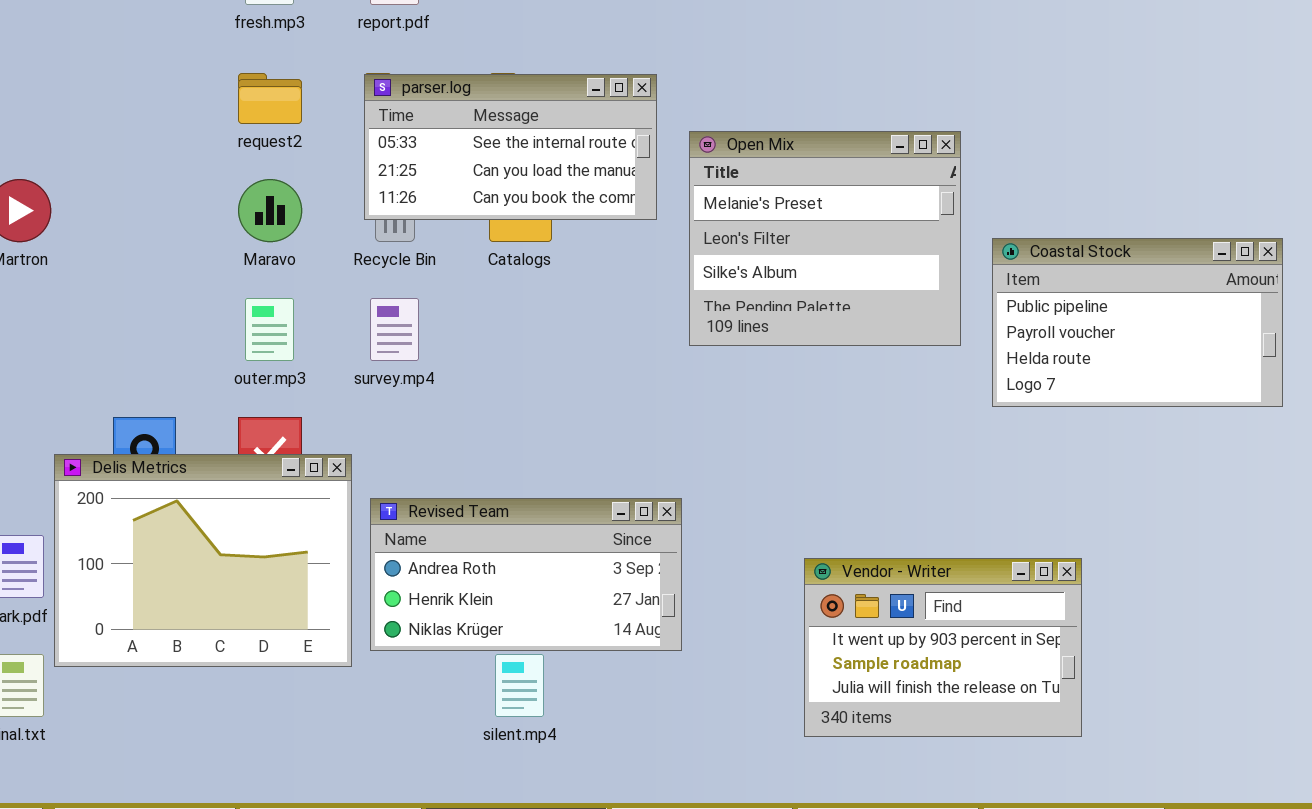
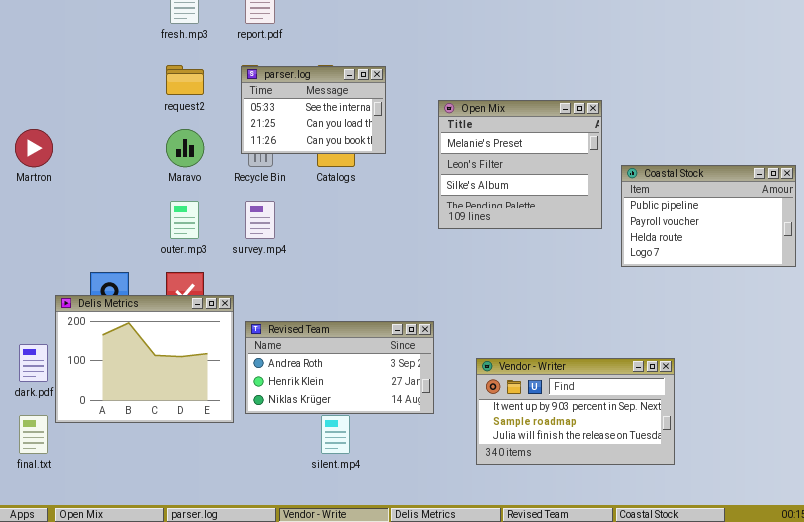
parser.log: [364,74,657,220] -> [241,66,386,154], resized
Vendor - Writer: [804,558,1082,737] -> [476,358,675,465], resized

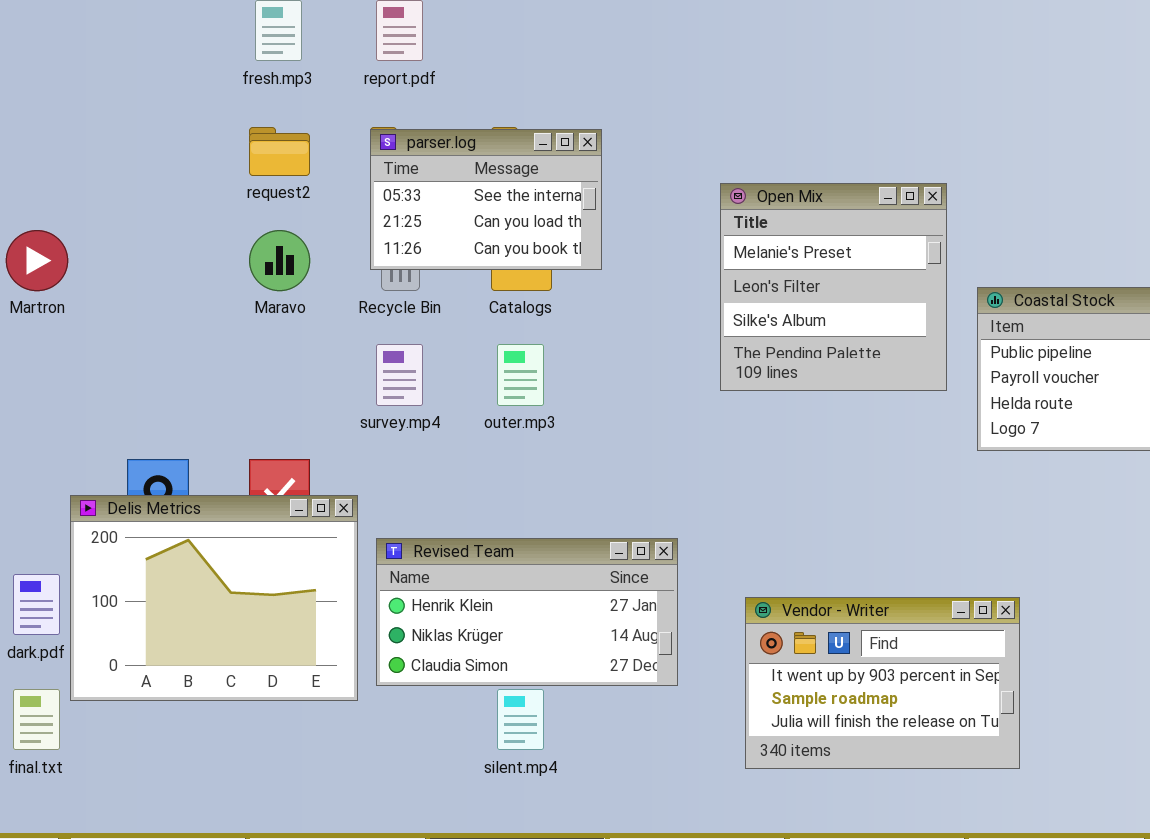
Open Mix: [438,100,602,229] -> [720,183,947,391], resized
outer.mp3: [170,201,199,239] -> [497,344,544,406], moved
Revised Team: [245,321,434,414] -> [376,538,678,686], scrolled down 1 row
Vendor - Writer: [476,358,675,465] -> [745,597,1020,769], resized

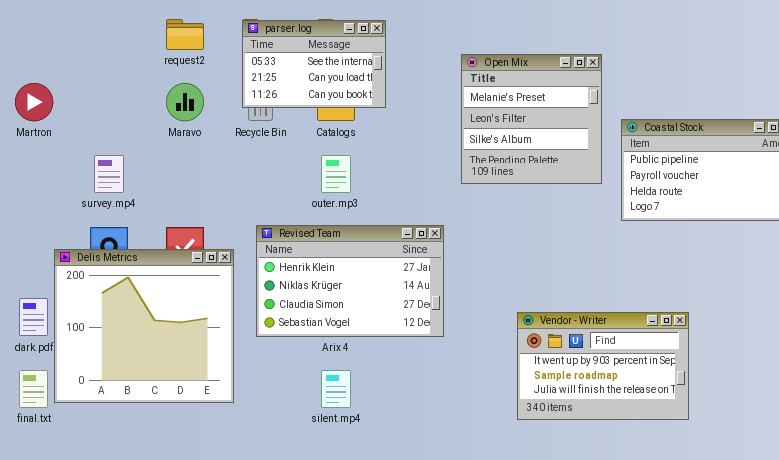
survey.mp4: [376,344,423,406] -> [94,155,124,193], moved
Delis Metrics: [70,495,358,701] -> [54,249,234,403], resized
Revised Team: [376,538,678,686] -> [256,225,444,337], moved, resized
Vendor - Writer: [745,597,1020,769] -> [517,312,689,420], moved

